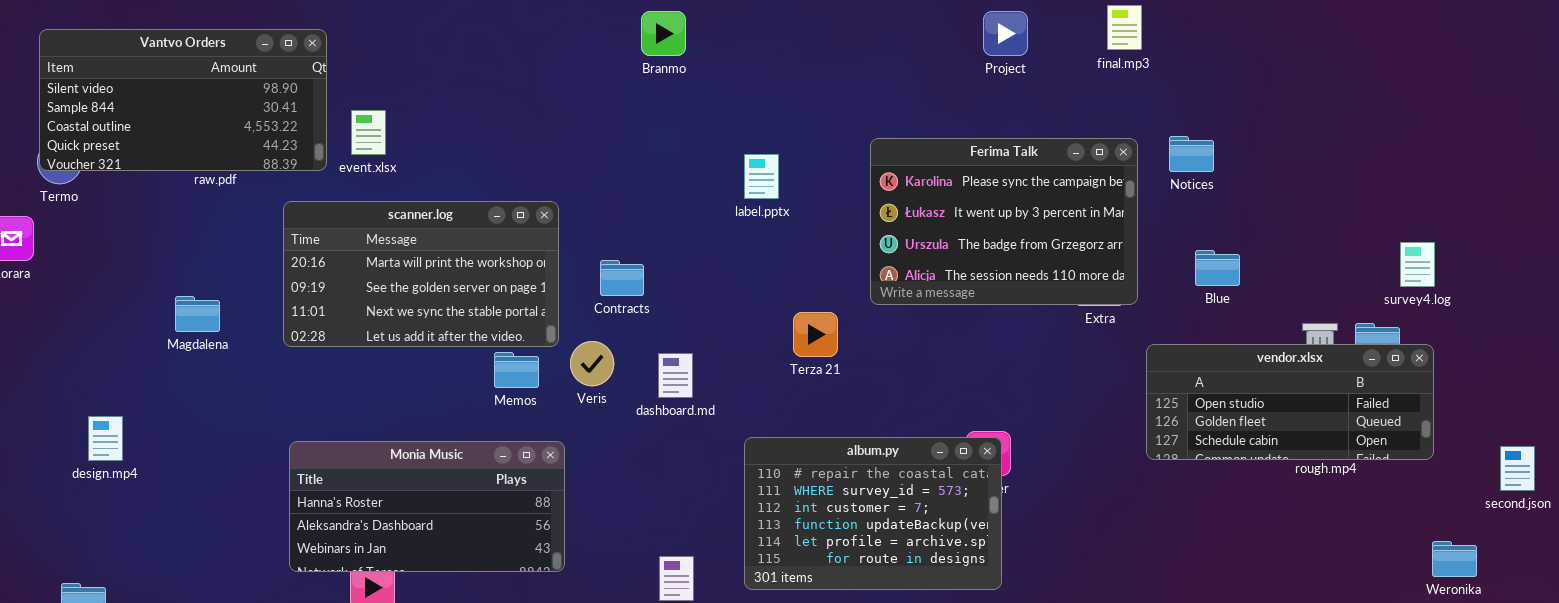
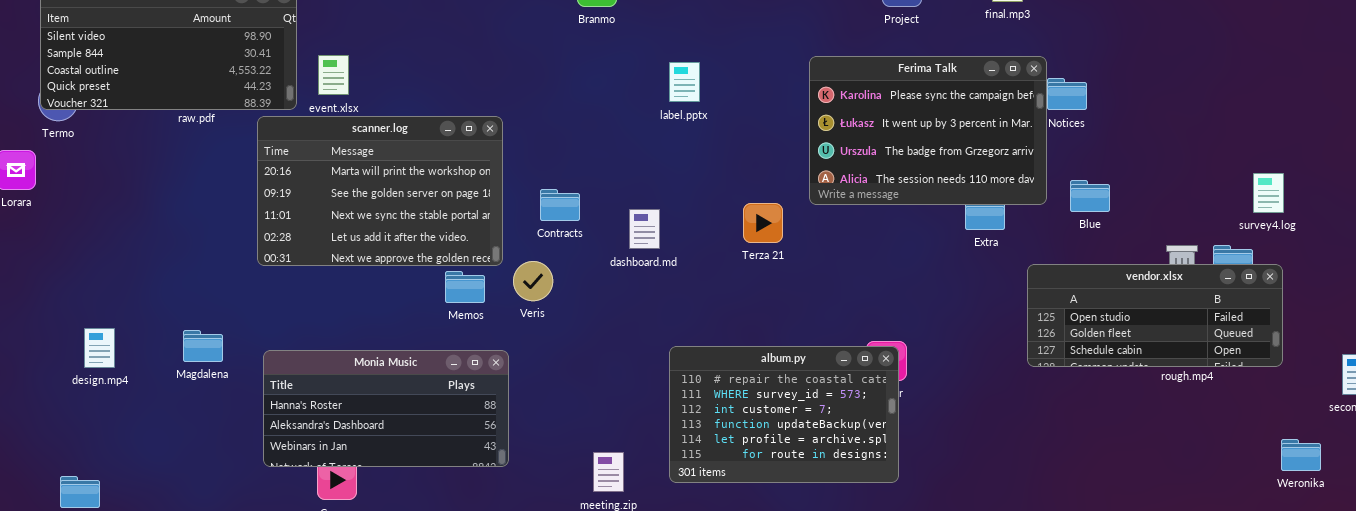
Ferima Talk: [870,138,1138,305] -> [809,56,1047,205], moved
label.pptx: [744,154,779,199] -> [669,62,700,102], moved
scanner.log: [283,201,559,347] -> [257,116,503,266], resized
Magdalena: [175,296,220,332] -> [183,330,223,362], moved
Terza 21: [793,312,838,357] -> [743,203,783,243], moved
dashboard.md: [658,353,693,398] -> [629,209,660,249], moved

